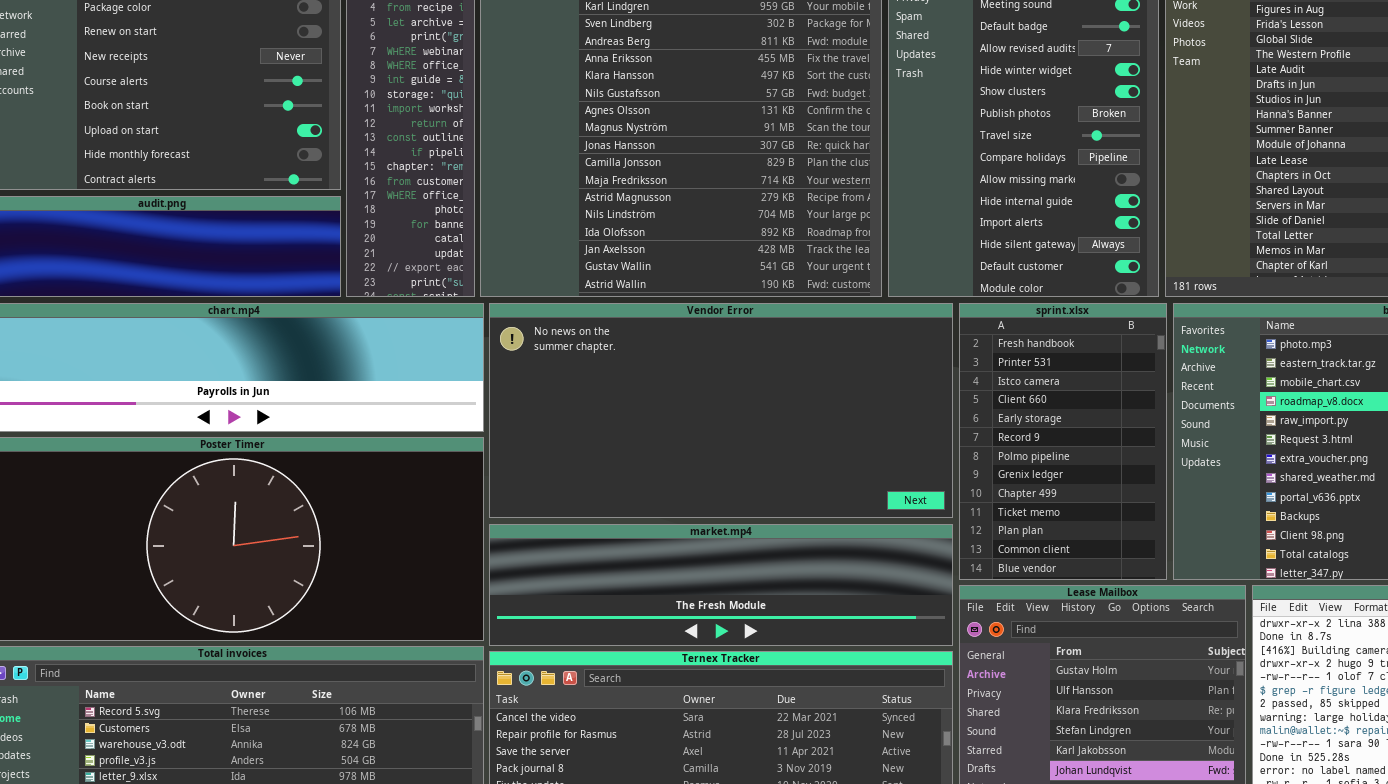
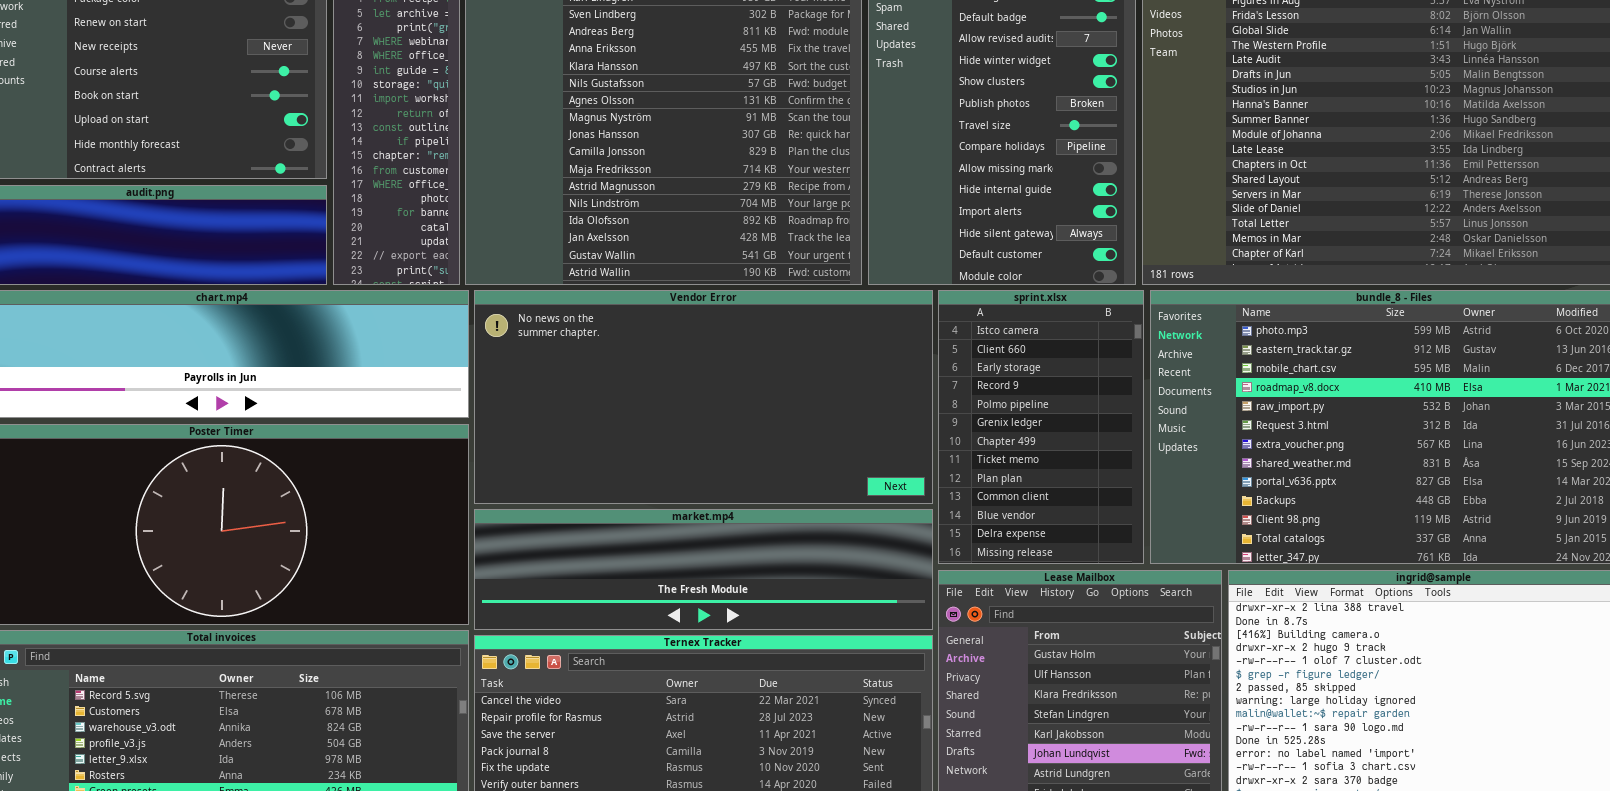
sprint.xlsx: [959,303,1167,580] -> [938,290,1144,564], scrolled down 2 rows

